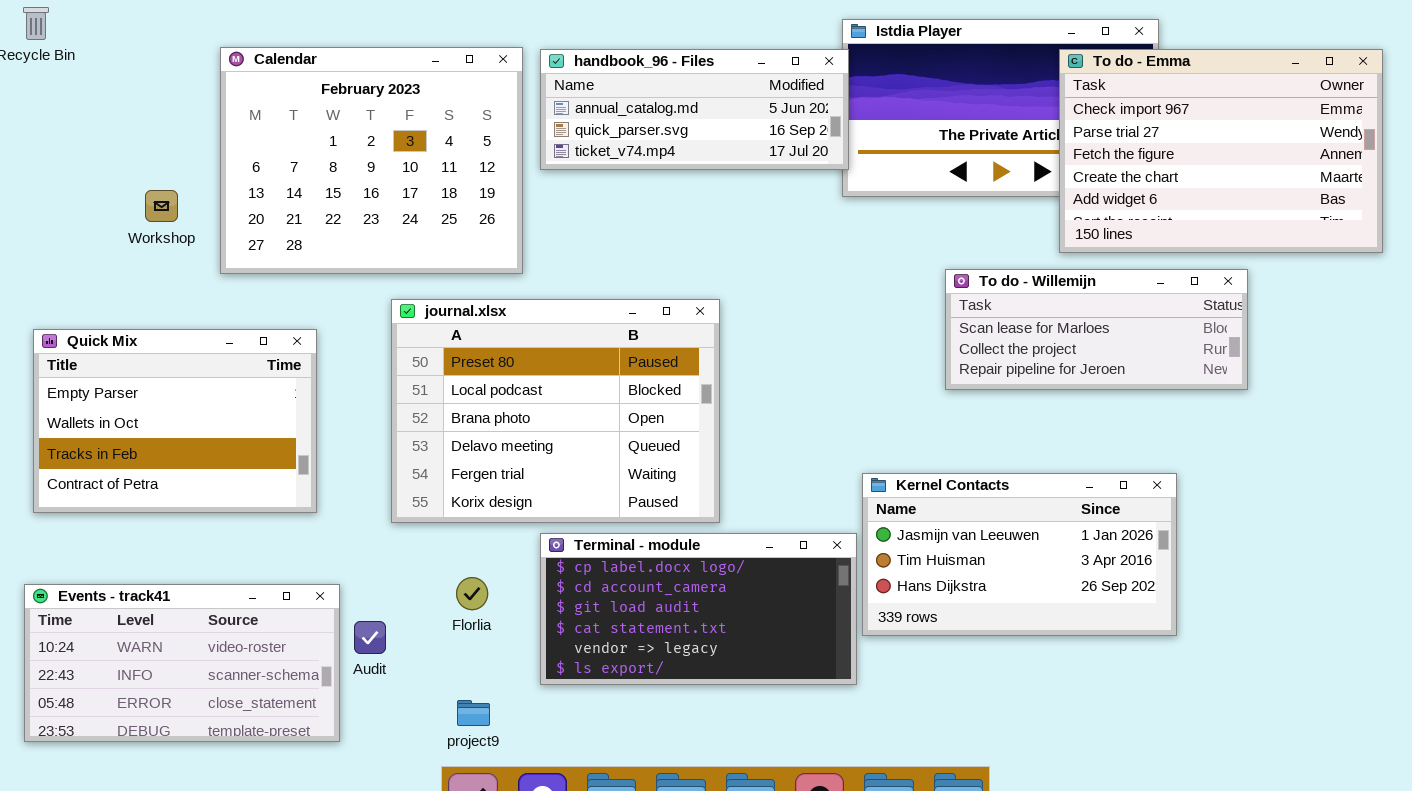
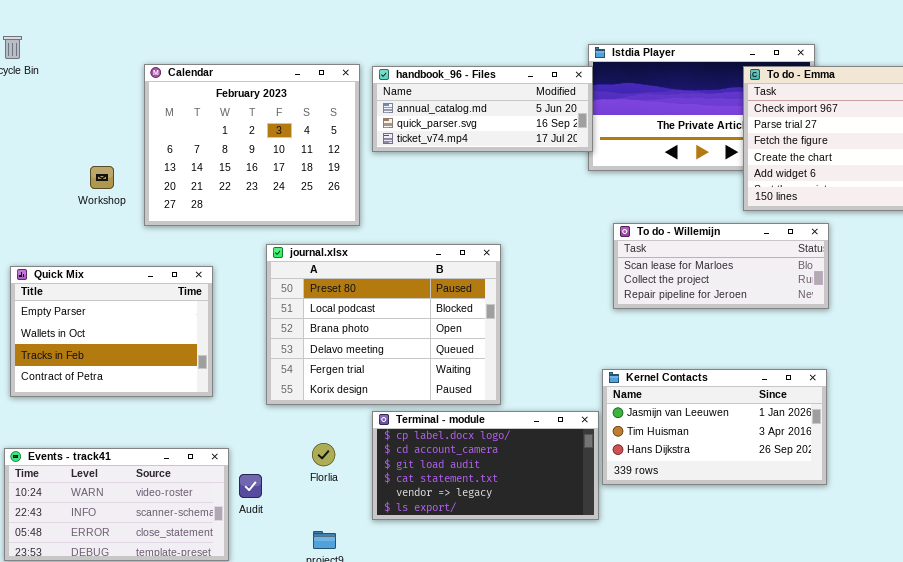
To do - Willemijn: [945,269,1248,390] -> [613,223,829,309], moved

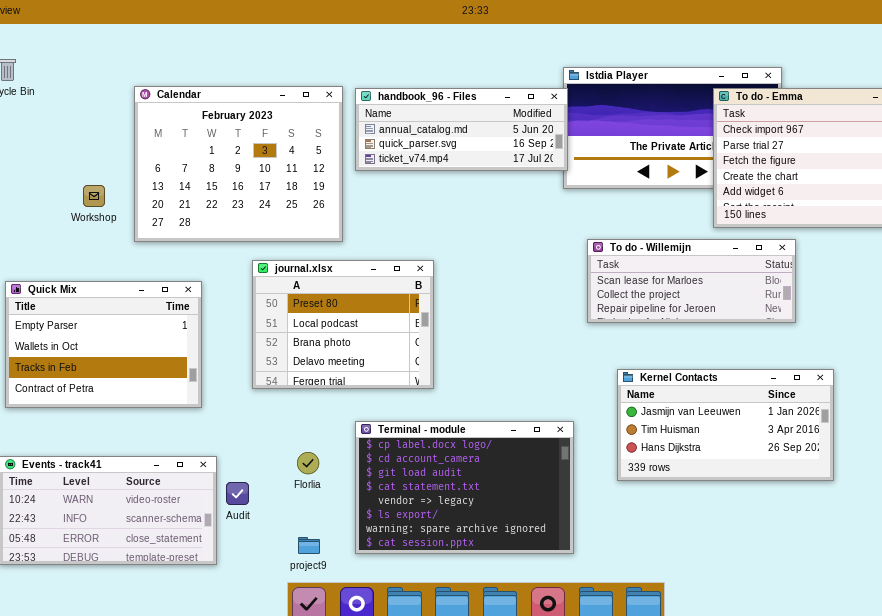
journal.xlsx: [266,244,501,405] -> [252,260,434,389], resized
Kernel Contacts: [602,369,827,485] -> [617,369,834,481], moved
Terminal - module: [372,411,599,520] -> [355,421,574,554], resized

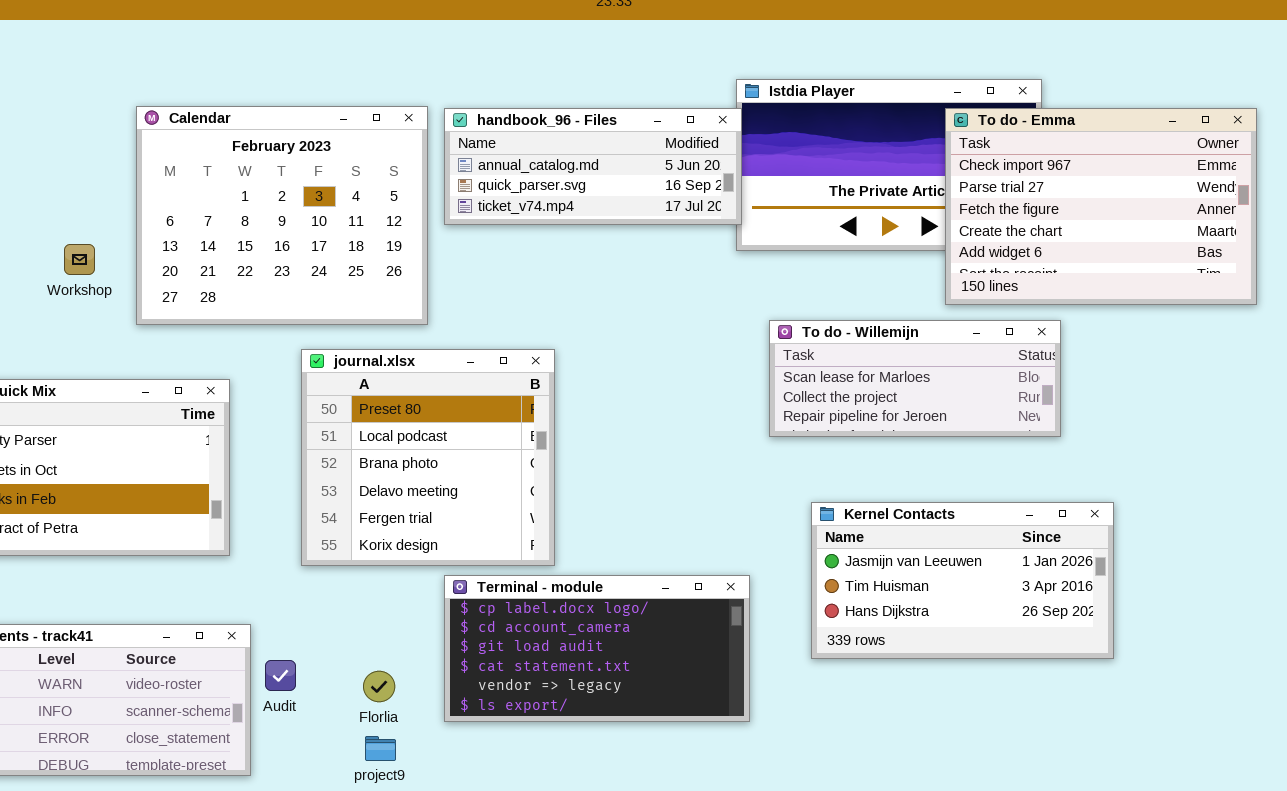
journal.xlsx: [252,260,434,389] -> [301,349,555,566], resized
Terminal - module: [355,421,574,554] -> [444,575,750,722], resized
Florlia: [297,452,319,474] -> [363,671,395,702], moved

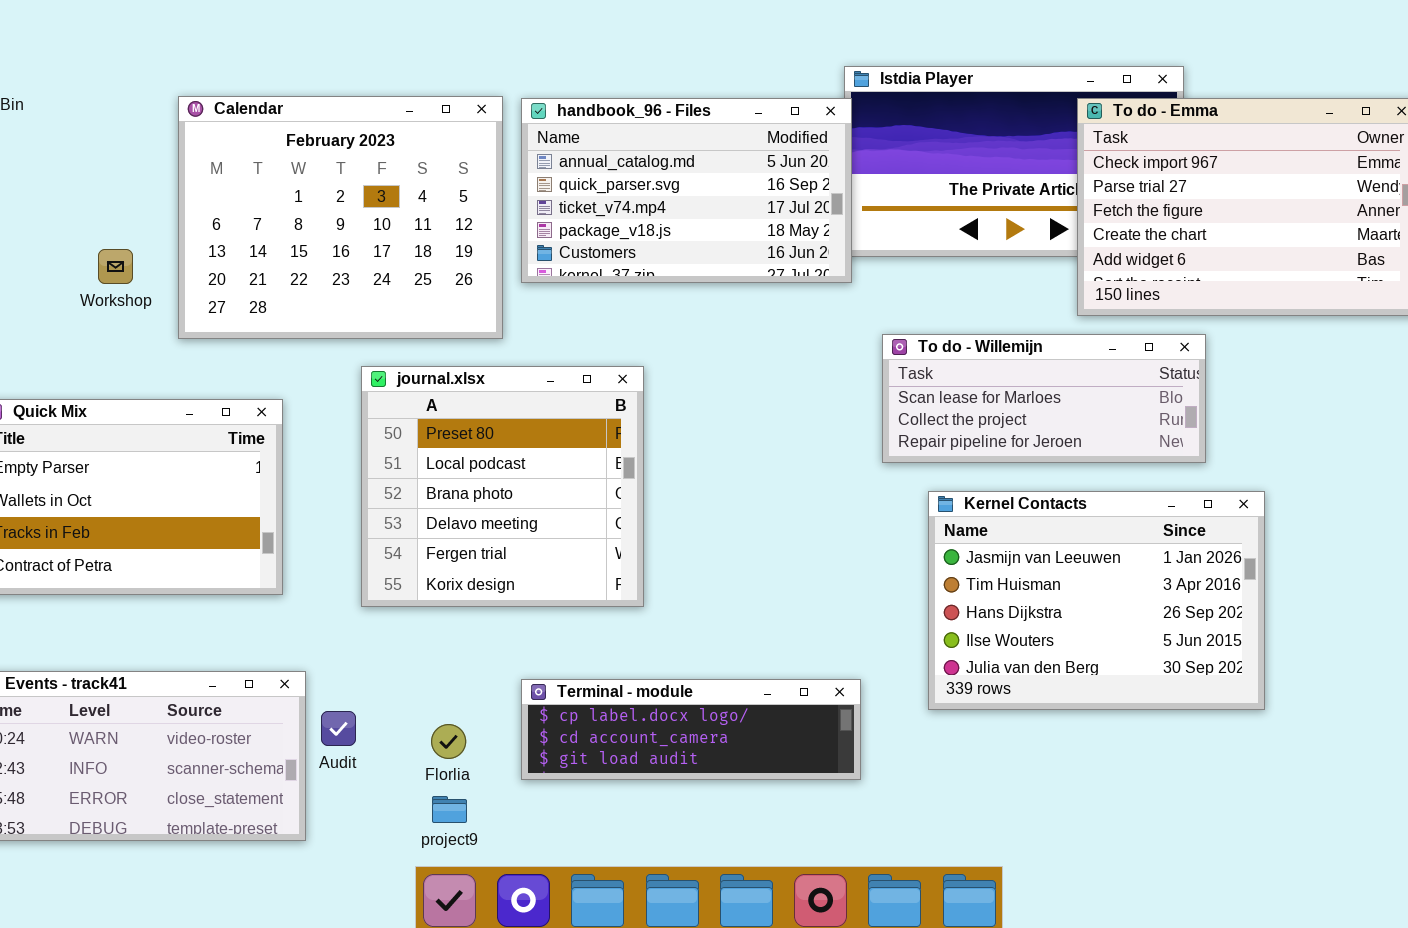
handbook_96 - Files: [444,108,742,225] -> [521,98,852,283], resized
Kernel Contacts: [811,502,1114,659] -> [928,491,1265,710], resized
Terminal - module: [444,575,750,722] -> [521,679,861,780], resized

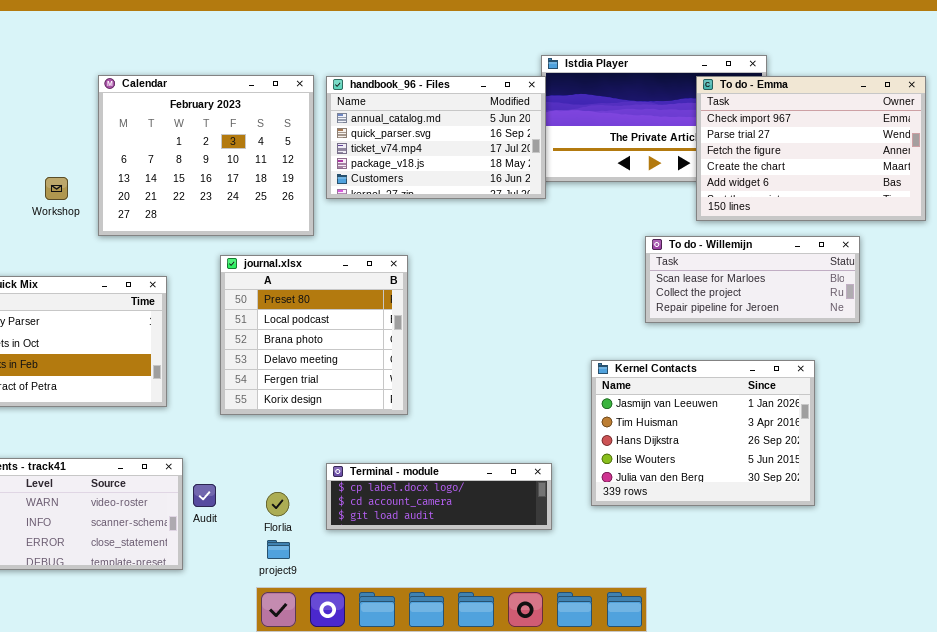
To do - Willemijn: [882,334,1206,463] -> [645,236,860,323], moved
Kernel Contacts: [928,491,1265,710] -> [591,360,815,506], moved

